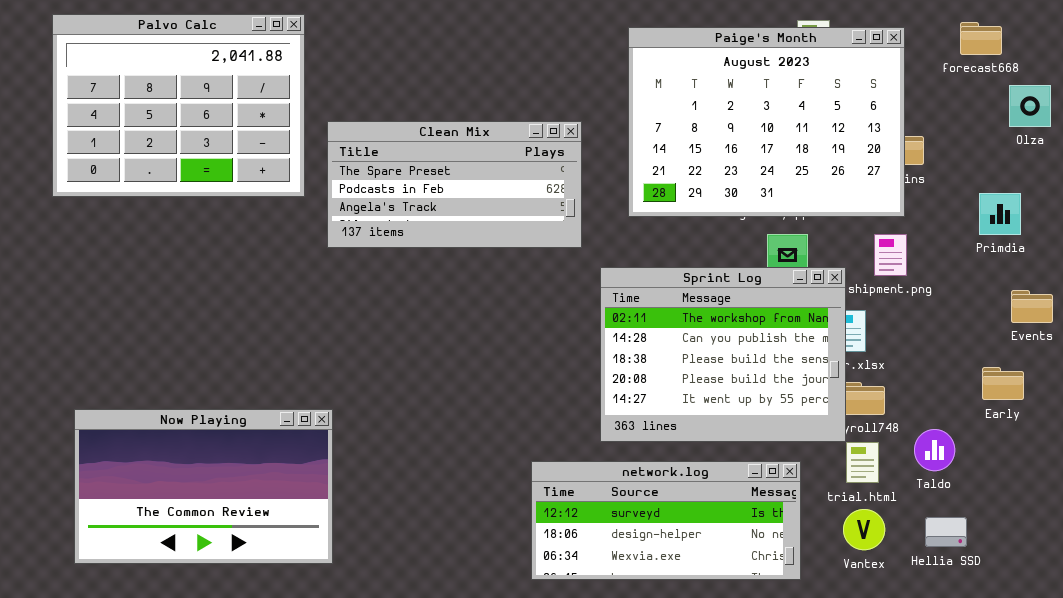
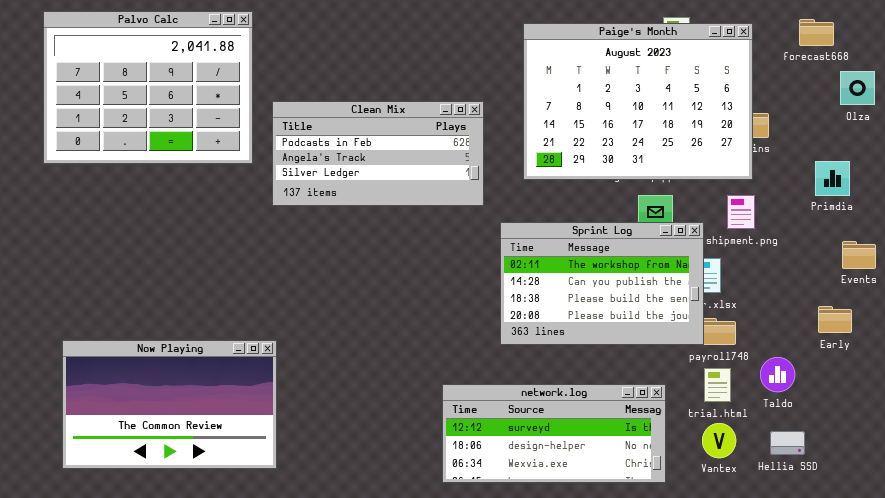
Clean Mix: [327,121,582,248] -> [272,101,484,206], scrolled down 1 row
Sprint Log: [600,267,846,442] -> [500,222,704,345], resized

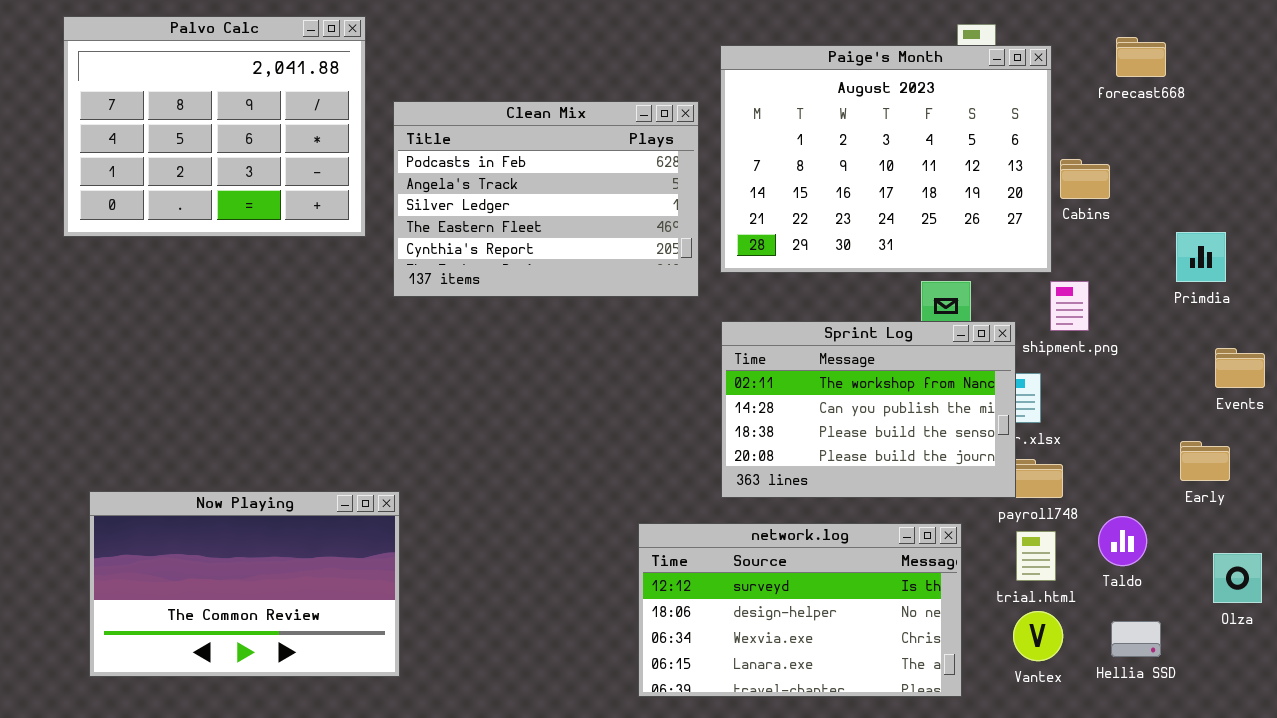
forecast668: [799,19,834,46] -> [1116,37,1166,77], moved
Paige's Month: [523,23,753,180] -> [720,45,1052,273], moved
Olza: [840,71,875,105] -> [1213,553,1262,603], moved
Clean Mix: [272,101,484,206] -> [393,101,699,297], resized
network.log: [442,384,666,483] -> [638,523,962,697], resized

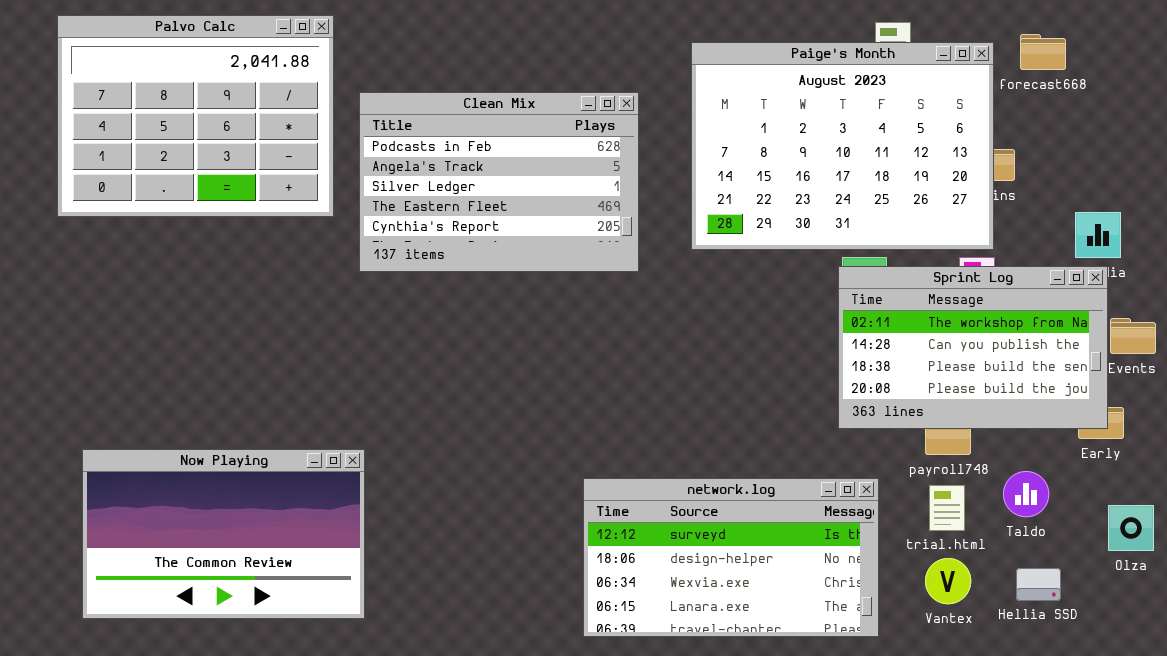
Paige's Month: [720,45,1052,273] -> [691,42,994,250], moved
Sprint Log: [721,321,1016,498] -> [838,266,1108,429], moved

